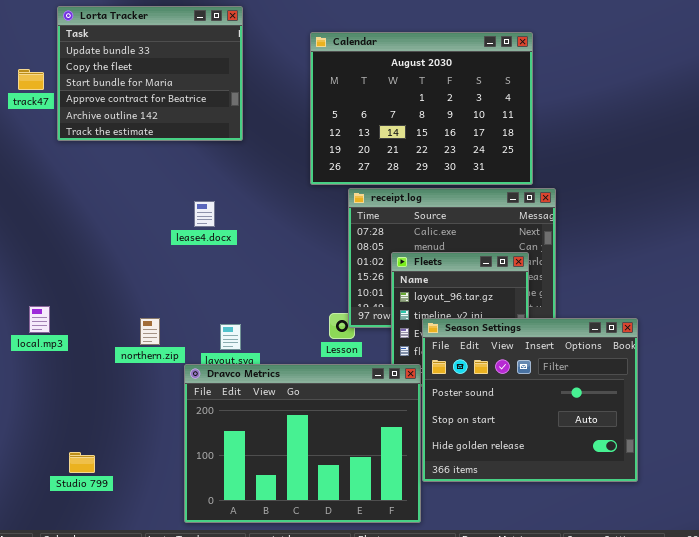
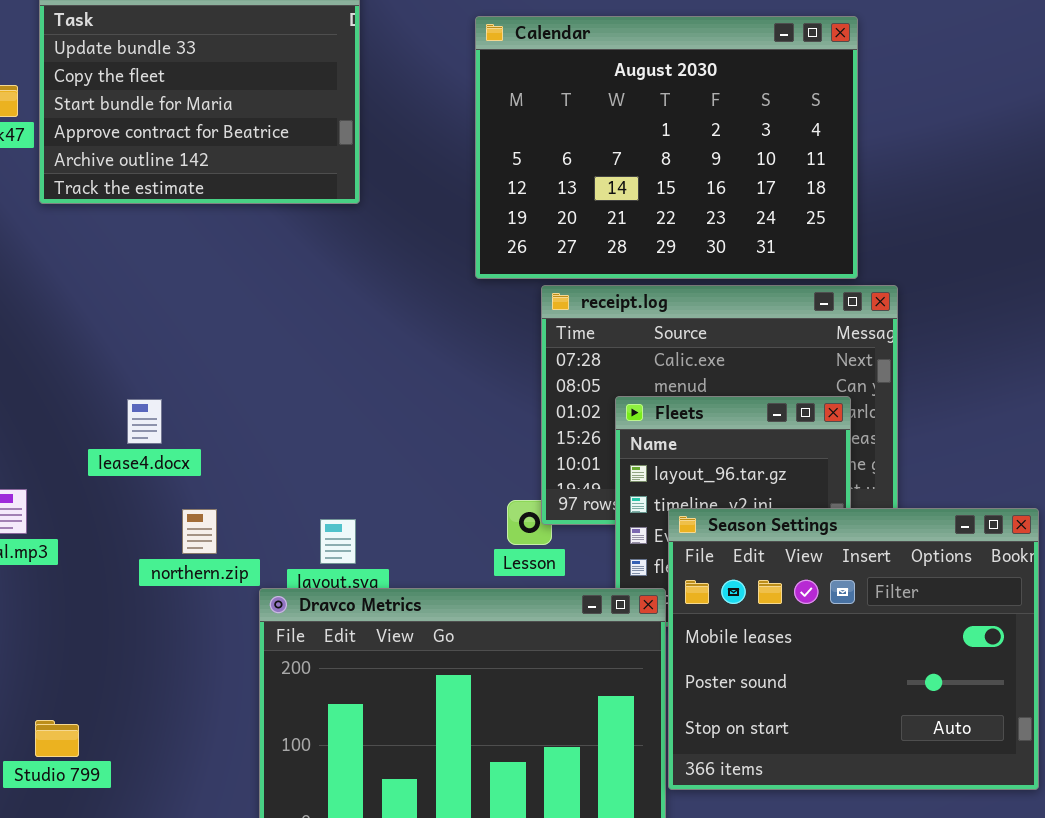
lease4.docx: [194,201,215,227] -> [127,399,162,444], moved
Season Settings: [422,318,638,482] -> [668,508,1039,790], scrolled up 1 row
Studio 799: [69,452,95,473] -> [35,720,79,757], moved

